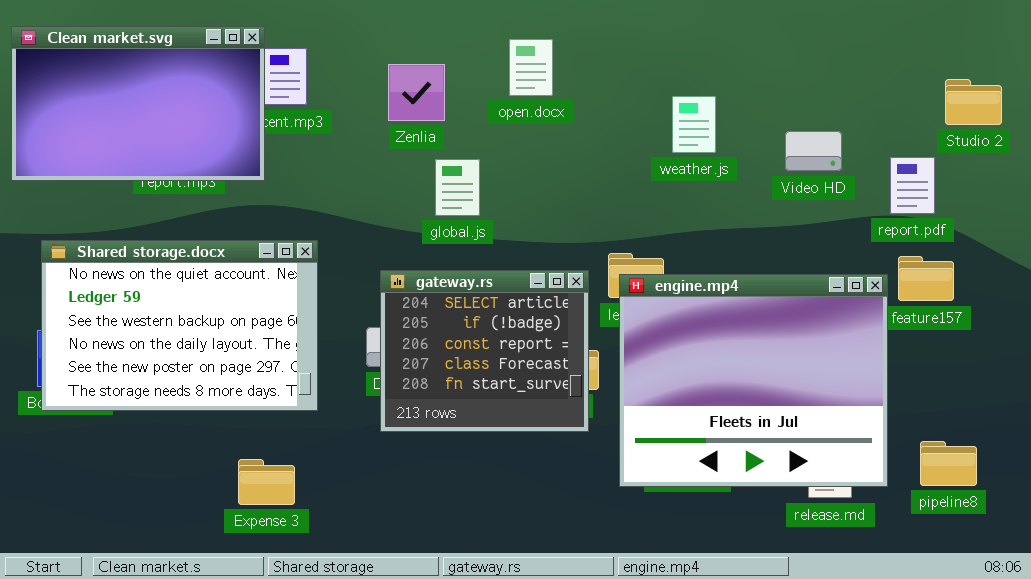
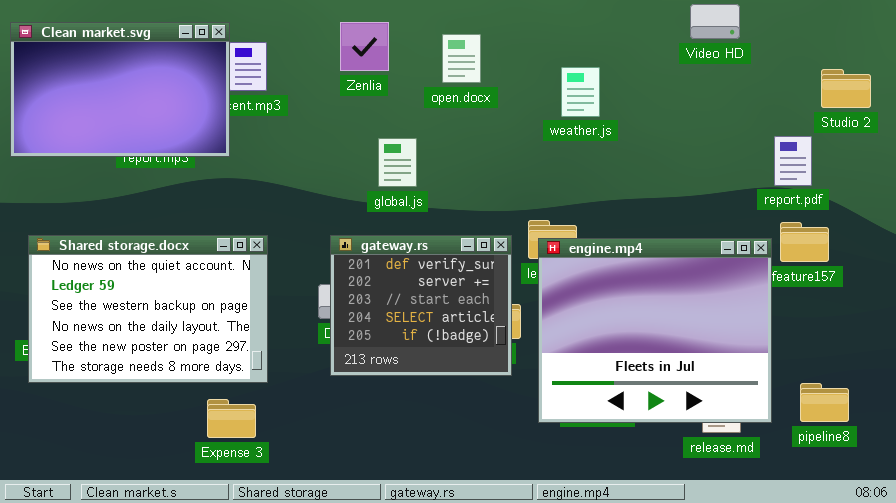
Zenlia: [388,64,445,121] -> [340,22,389,71], moved
weather.js: [672,96,716,153] -> [561,67,600,117], moved
Video HD: [785,131,842,171] -> [690,4,740,39], moved
Shared storage.docx: [41,240,318,411] -> [28,235,268,383], moved
gateway.rs: [380,270,589,432] -> [330,235,512,376], scrolled up 3 rows

